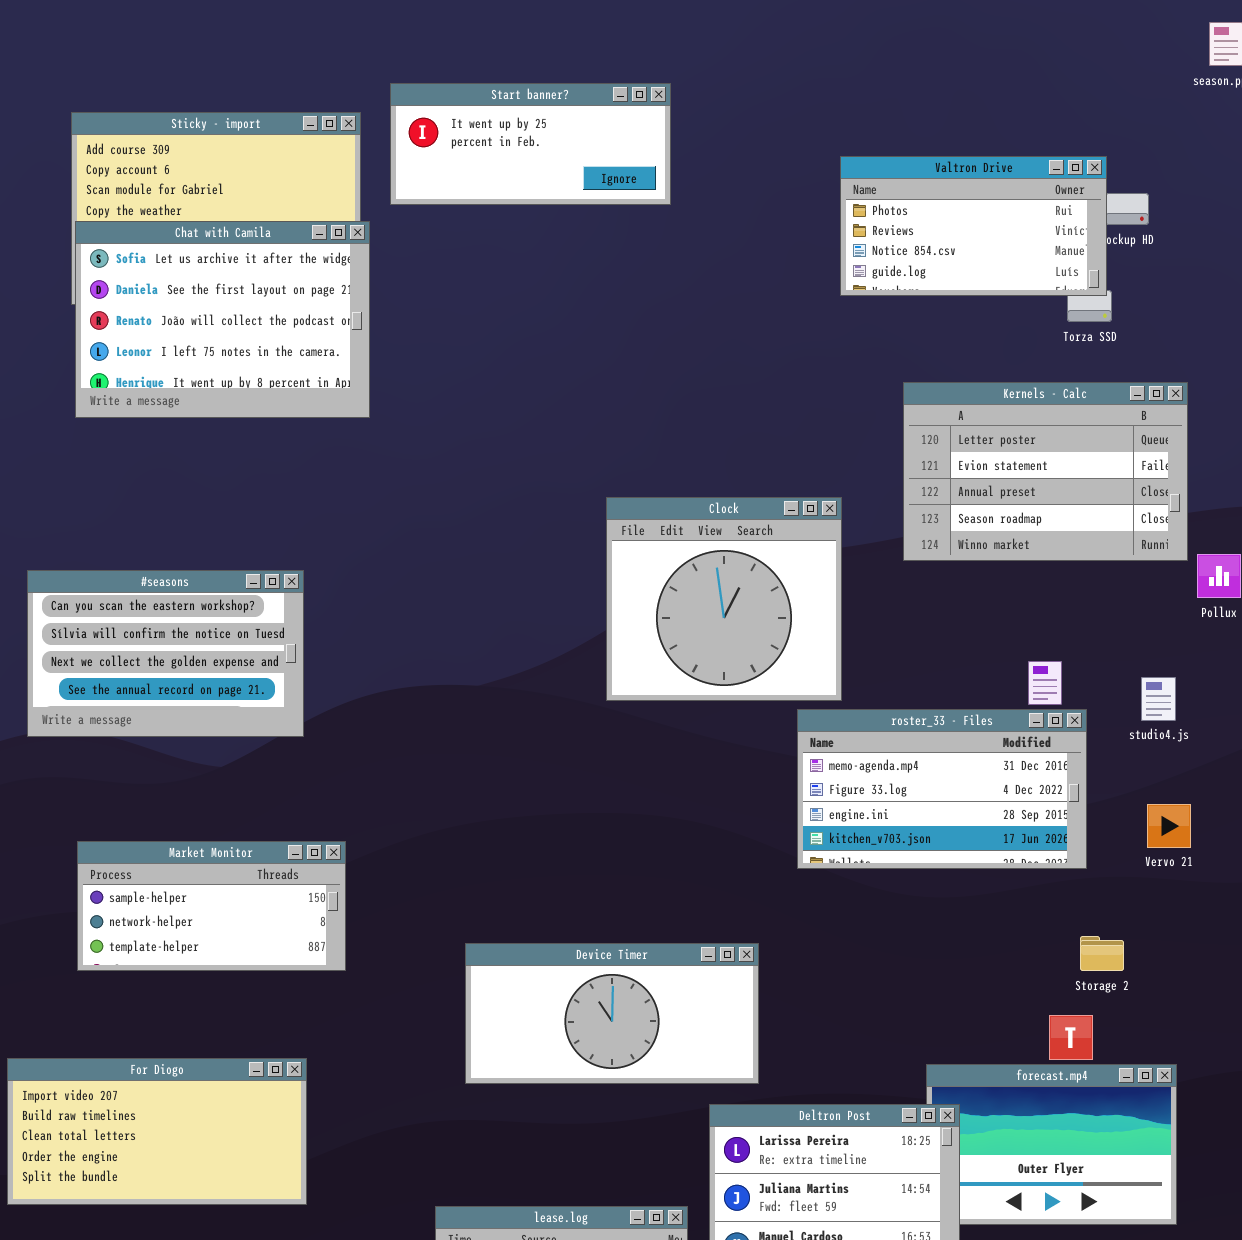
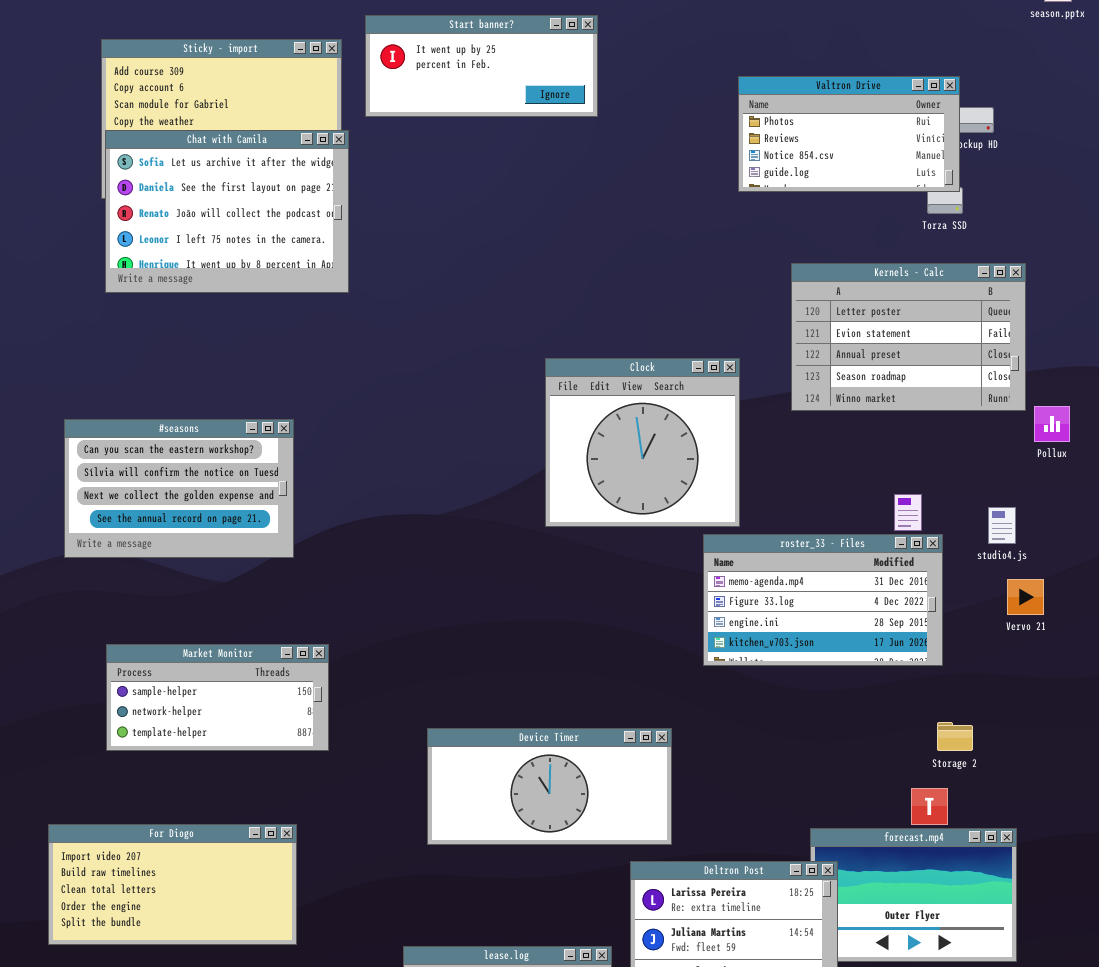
Vervo 21: [1147,804,1191,848] -> [1007,579,1044,615], moved

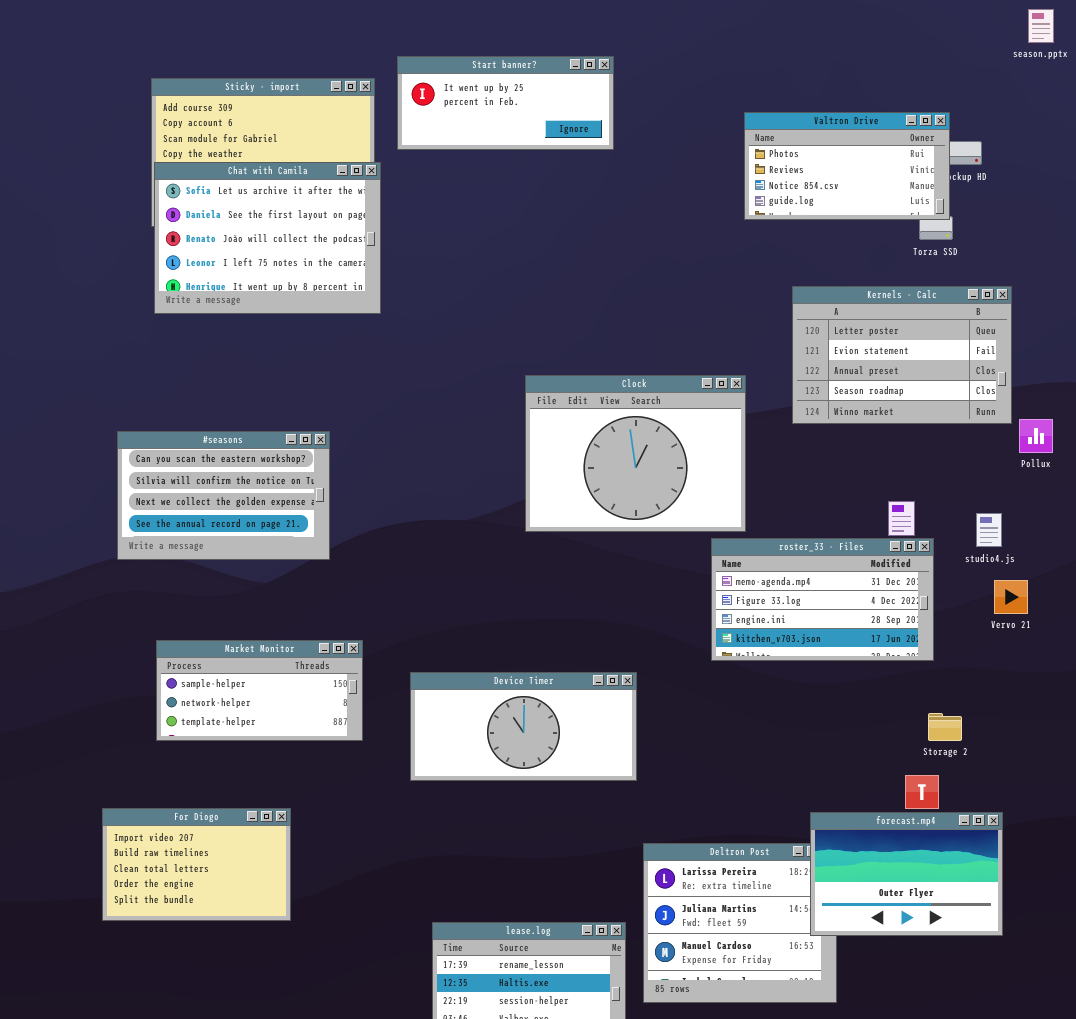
Clock: [545,358,740,527] -> [525,375,746,532], resized
Device Timer: [427,728,672,845] -> [410,672,637,781], moved
For Diogo: [48,824,297,945] -> [102,808,291,921], resized
forecast.mp4: [810,828,1017,962] -> [810,812,1003,936], raised

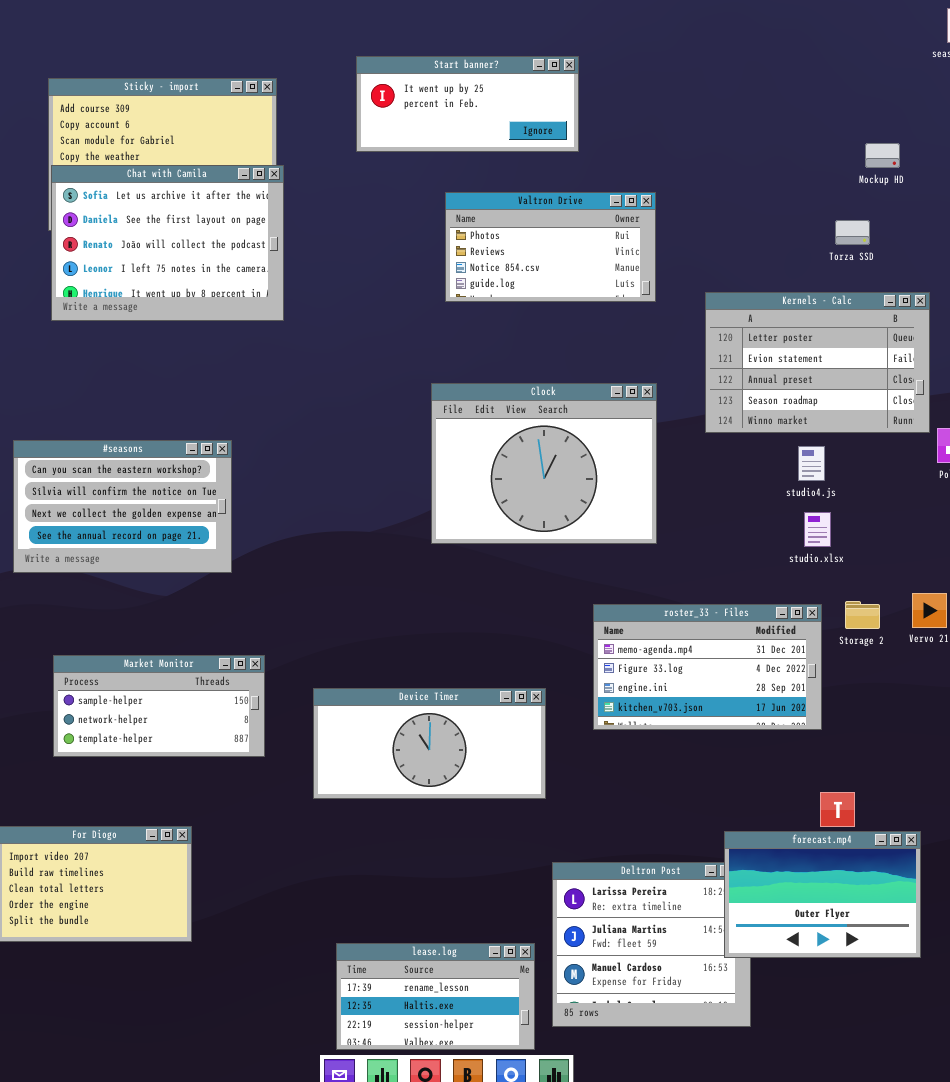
Start banner?: [397,56,614,150] -> [356,56,579,152], moved
Valtron Drive: [744,112,950,220] -> [445,192,656,302], moved
studio4.js: [976,513,1002,547] -> [798,446,825,481], moved
roster_33 - Files: [711,538,934,661] -> [593,604,822,730], moved
Storage 2: [928,713,962,741] -> [845,601,880,629], moved

